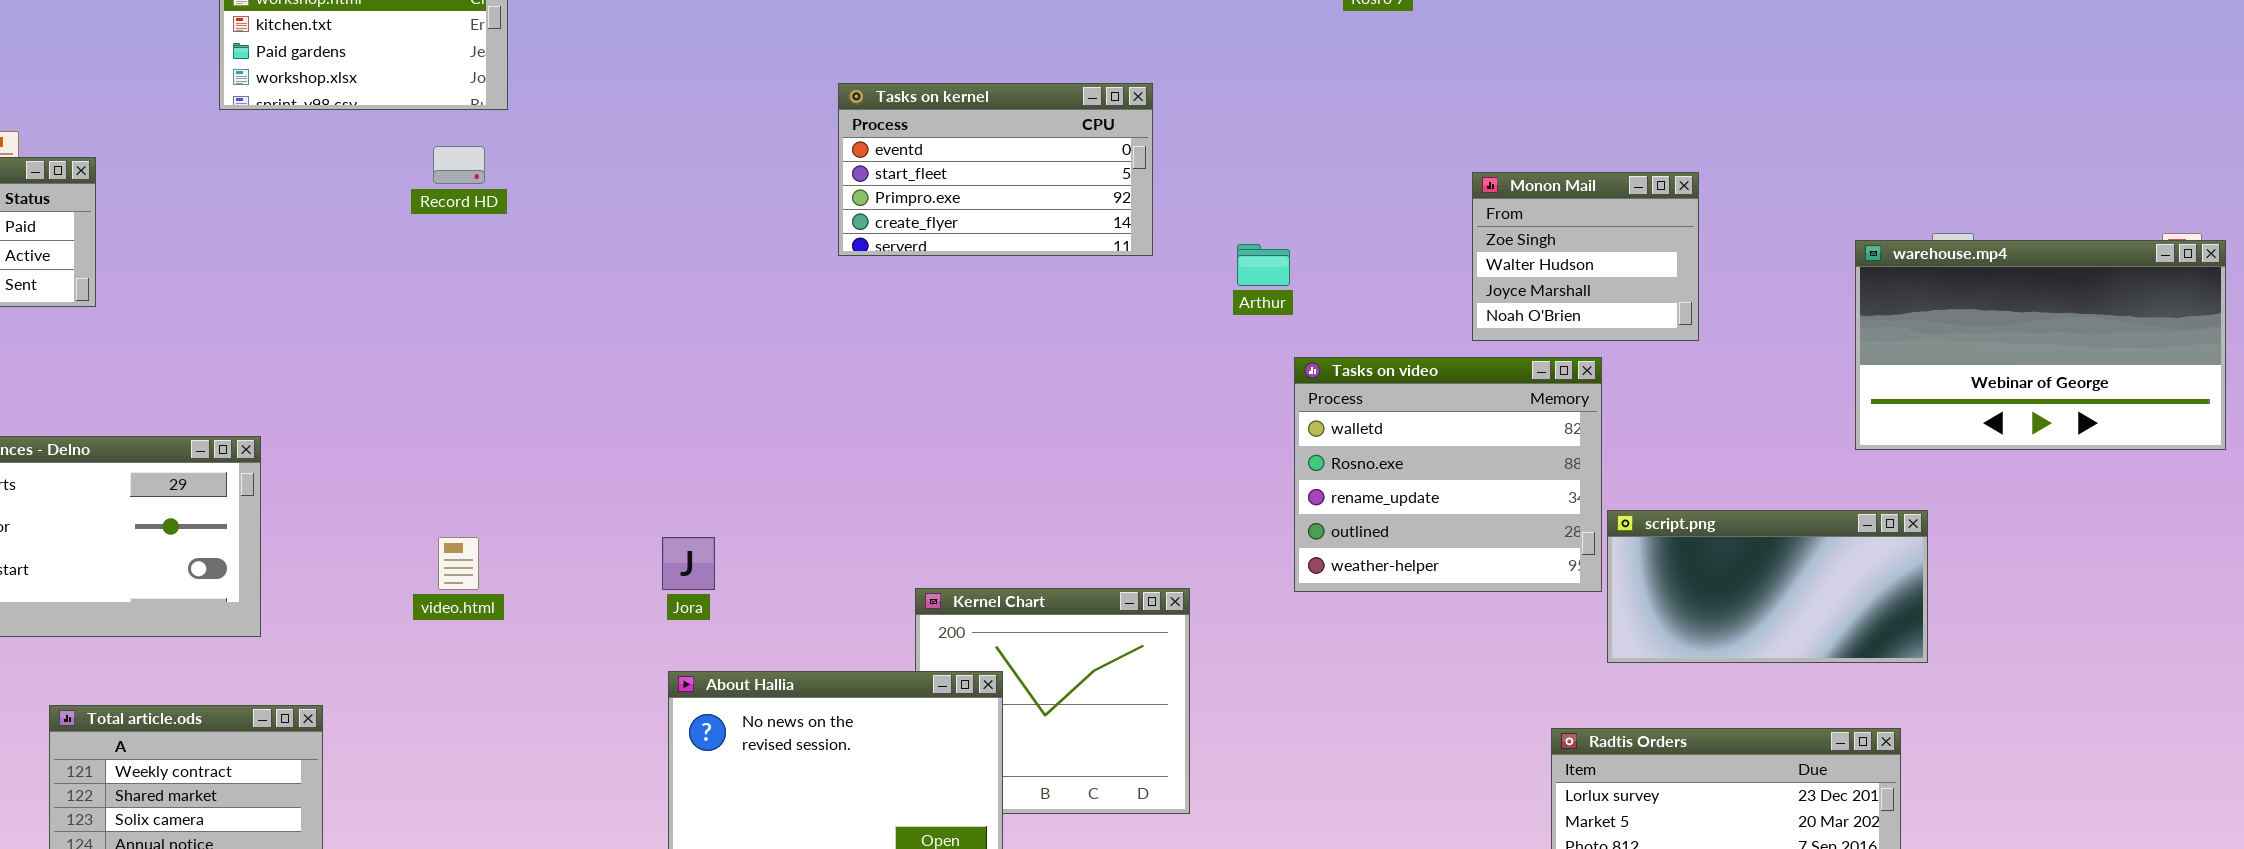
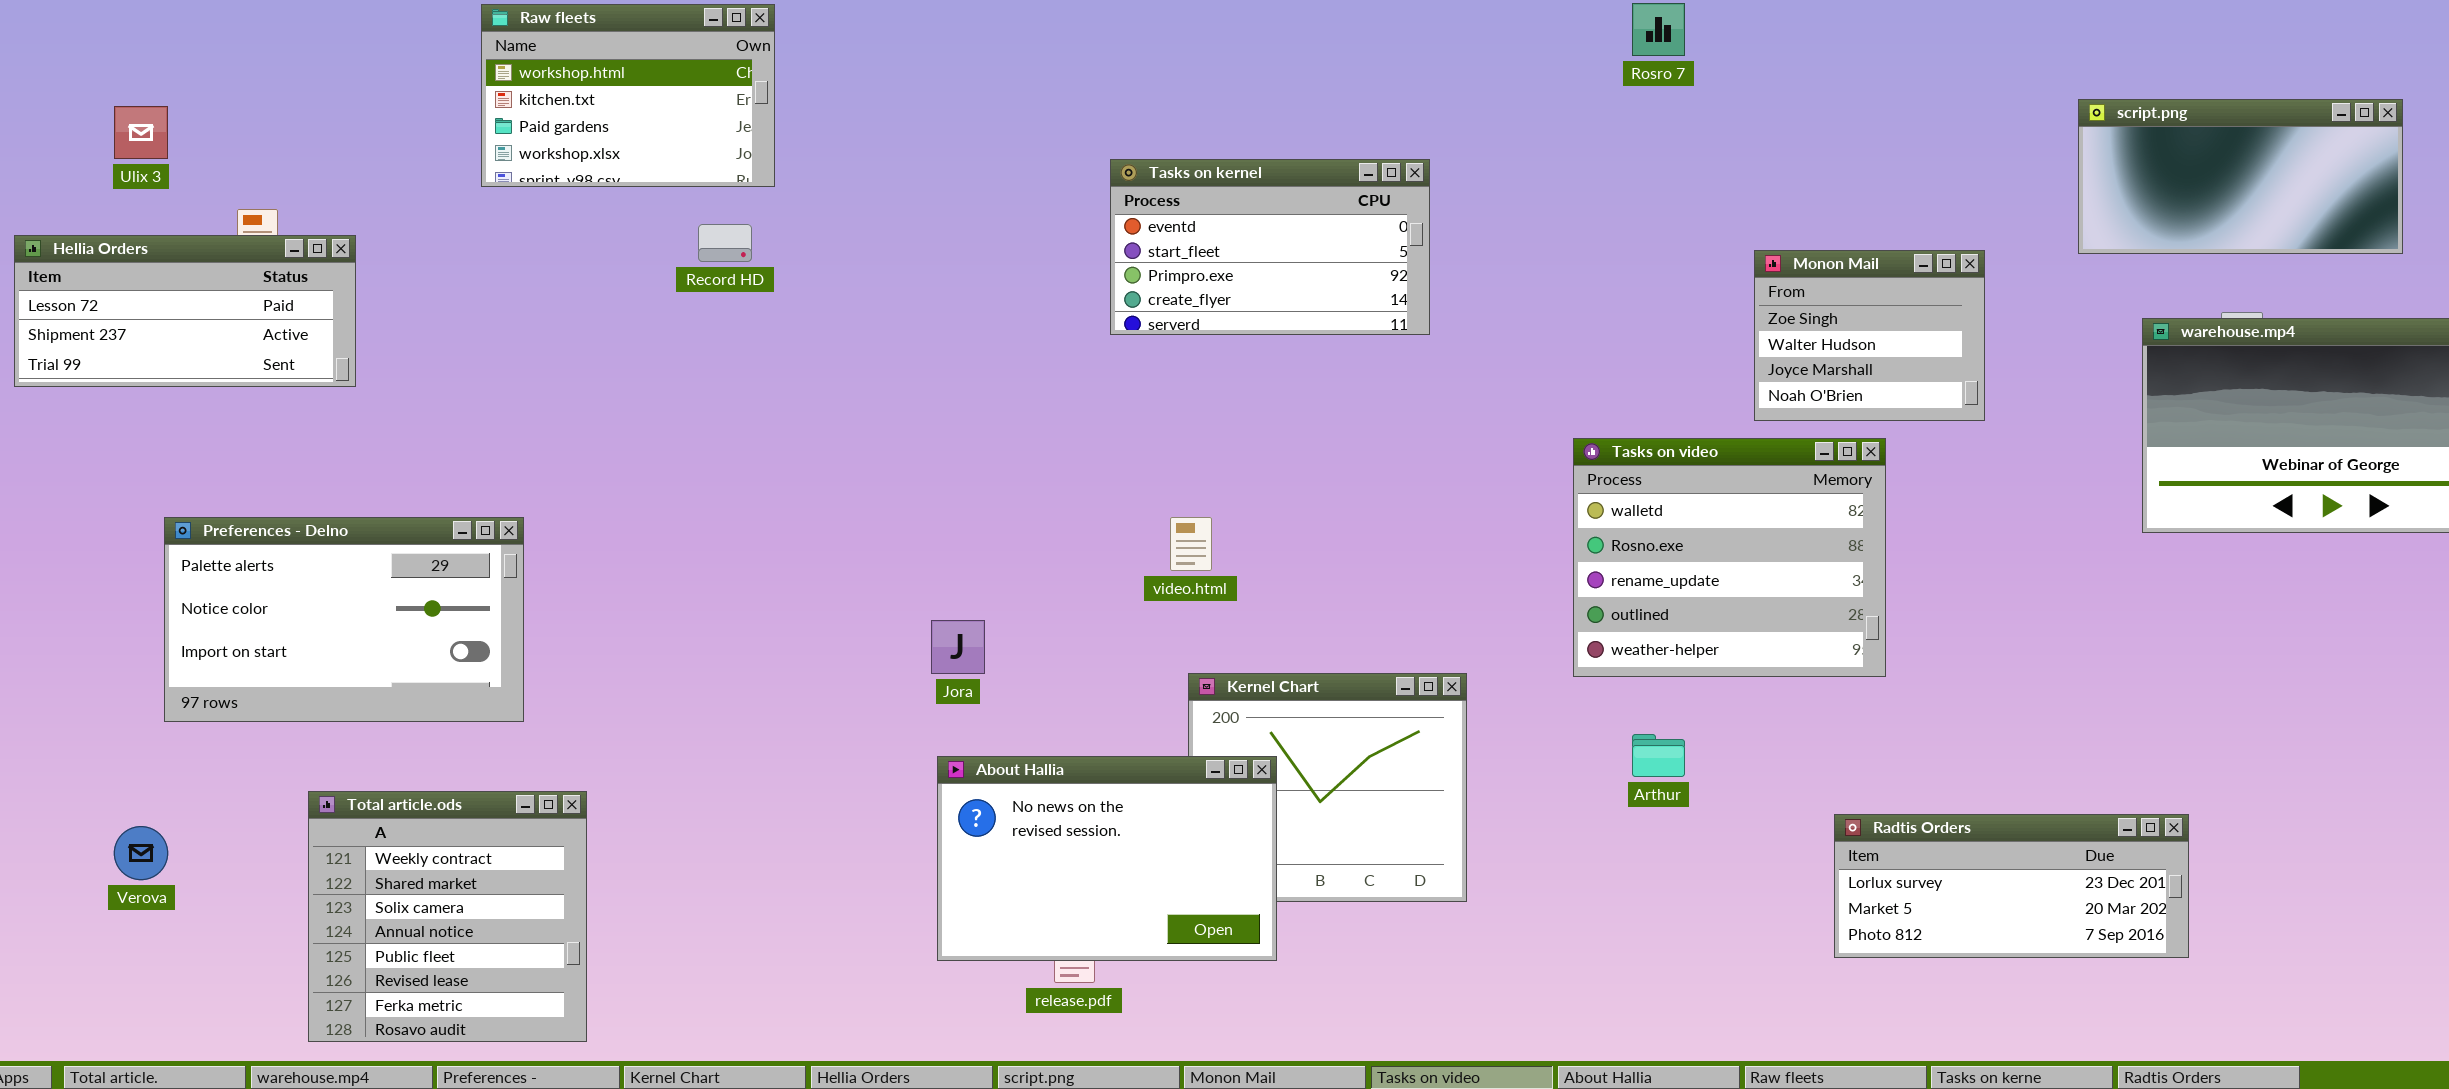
Arthur: [1237,244,1290,286] -> [1632,734,1685,777], moved
script.png: [1607,510,1928,663] -> [2078,99,2403,254], moved
video.html: [438,537,479,590] -> [1170,517,1212,571], moved

